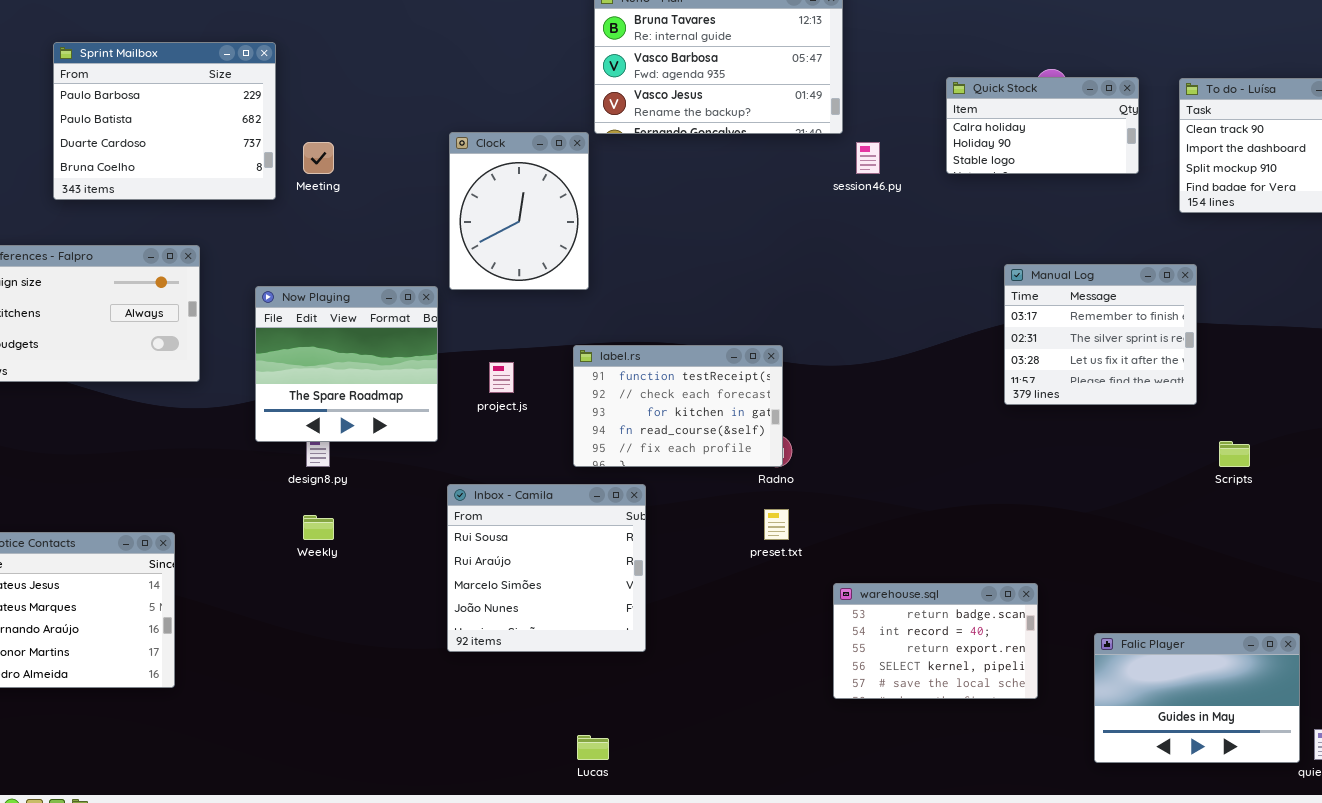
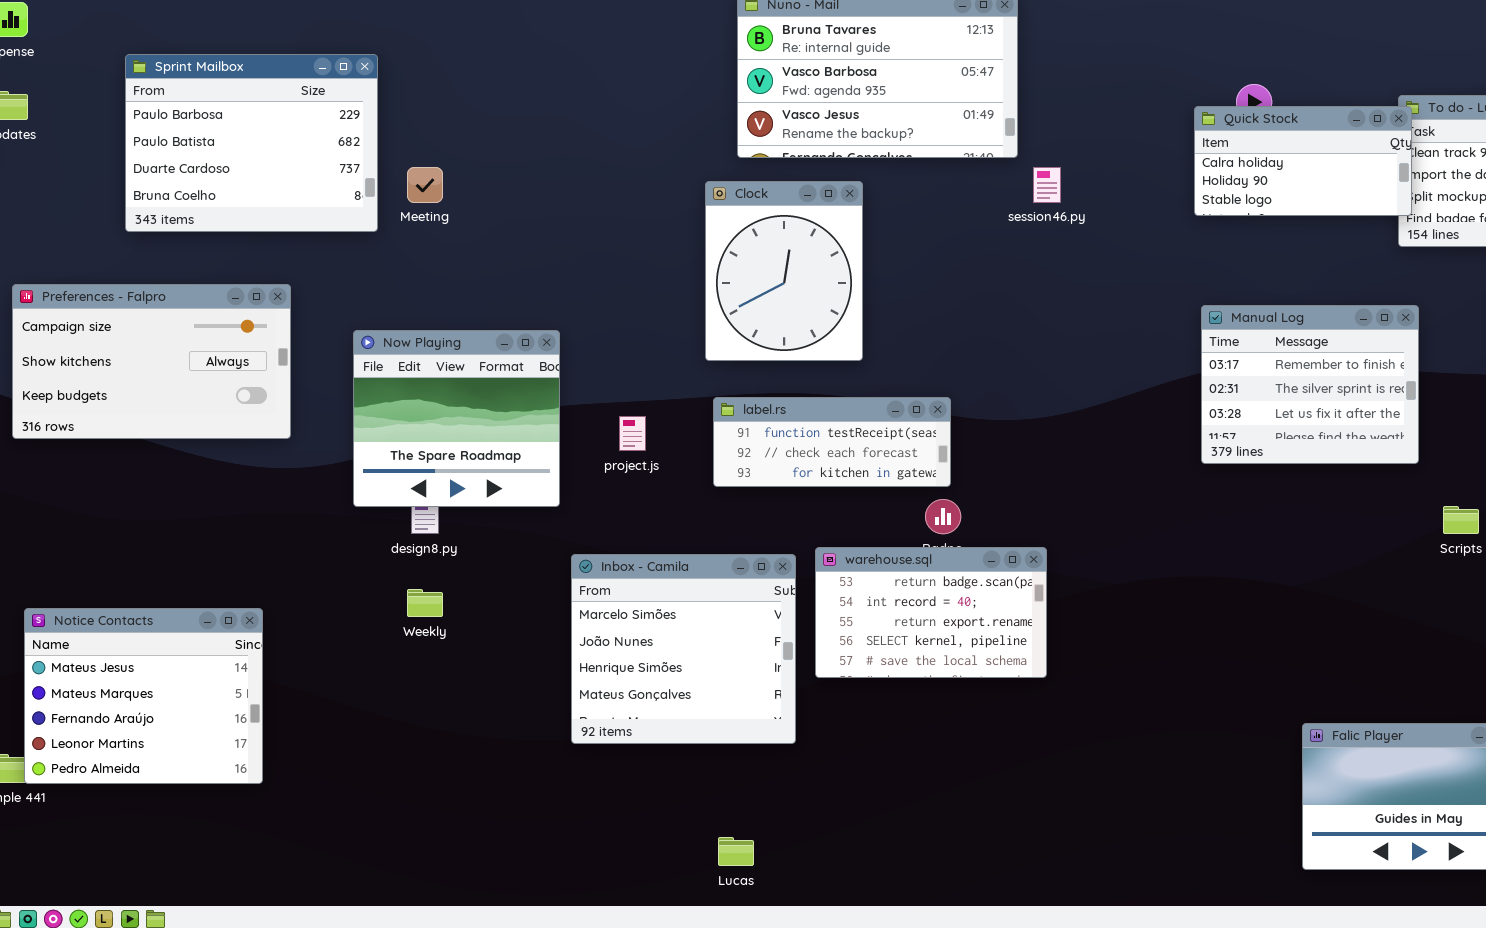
Quick Stock: [946,77,1139,174] -> [1194,106,1412,216], moved
Clock: [449,132,589,290] -> [705,181,863,361], moved
label.rs: [573,345,783,467] -> [713,397,951,487], resized
Inbox - Camila: [447,484,646,652] -> [571,554,796,744], scrolled down 2 rows
warehouse.sql: [833,583,1038,699] -> [815,547,1047,678], moved

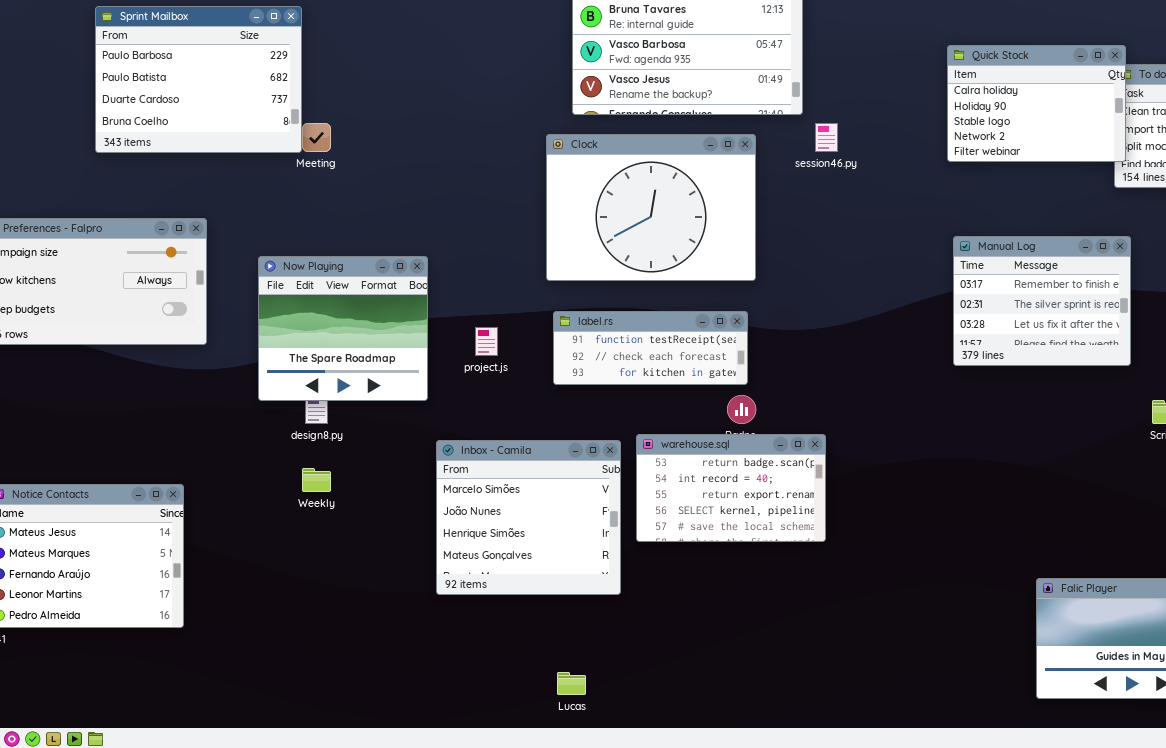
Sprint Mailbox: [125,54,378,232] -> [95,6,302,153], moved
Quick Stock: [1194,106,1412,216] -> [947,45,1126,162], resized
Clock: [705,181,863,361] -> [546,134,756,281], resized

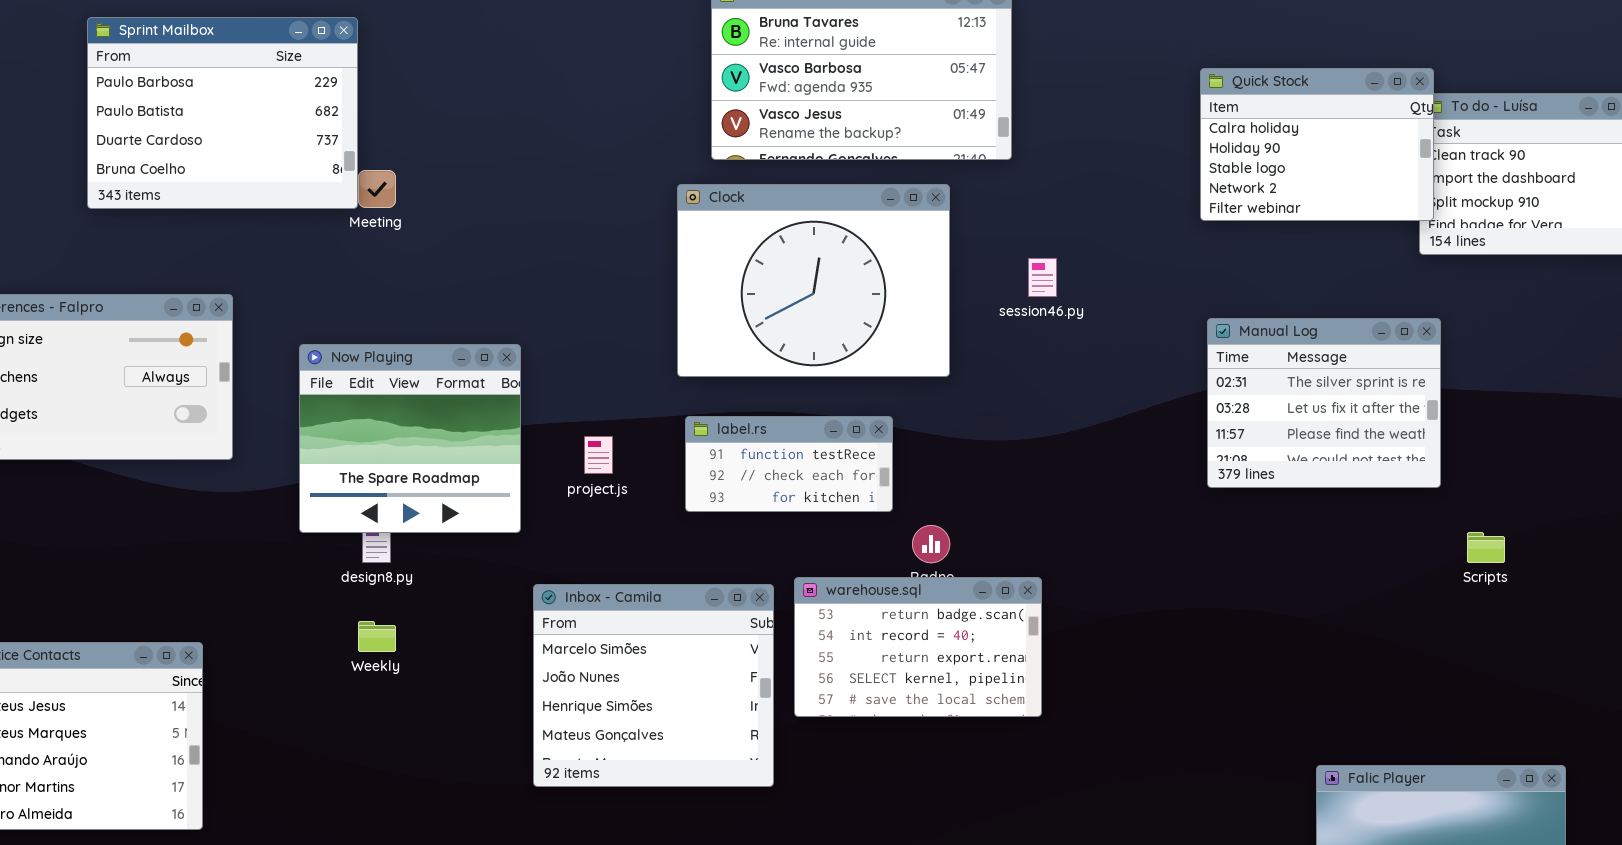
session46.py: [815,123,838,152] -> [1028,258,1057,297], moved
Manual Log: [953,236,1131,366] -> [1207,318,1441,488], scrolled down 1 row
label.rs: [553,311,748,385] -> [685,416,893,512], resized

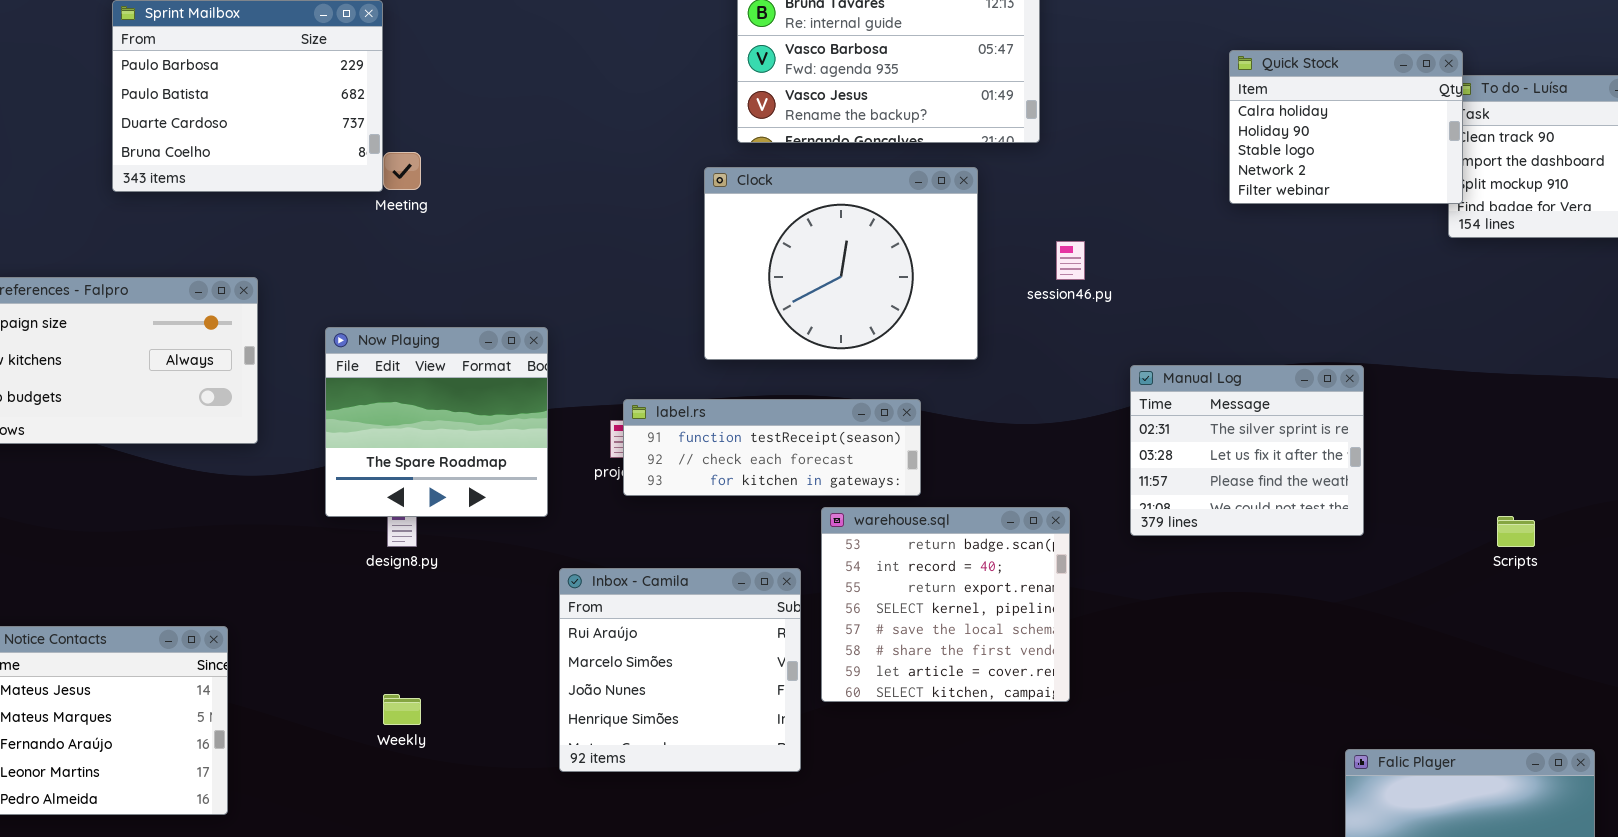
Manual Log: [1207,318,1441,488] -> [1130,365,1364,536], moved
label.rs: [685,416,893,512] -> [623,399,921,496], resized
warehouse.sql: [794,577,1042,717] -> [821,507,1070,702], resized
Inbox - Camila: [533,584,774,787] -> [559,568,801,772], scrolled up 1 row
Weekly: [358,621,396,652] -> [383,694,421,725], moved

